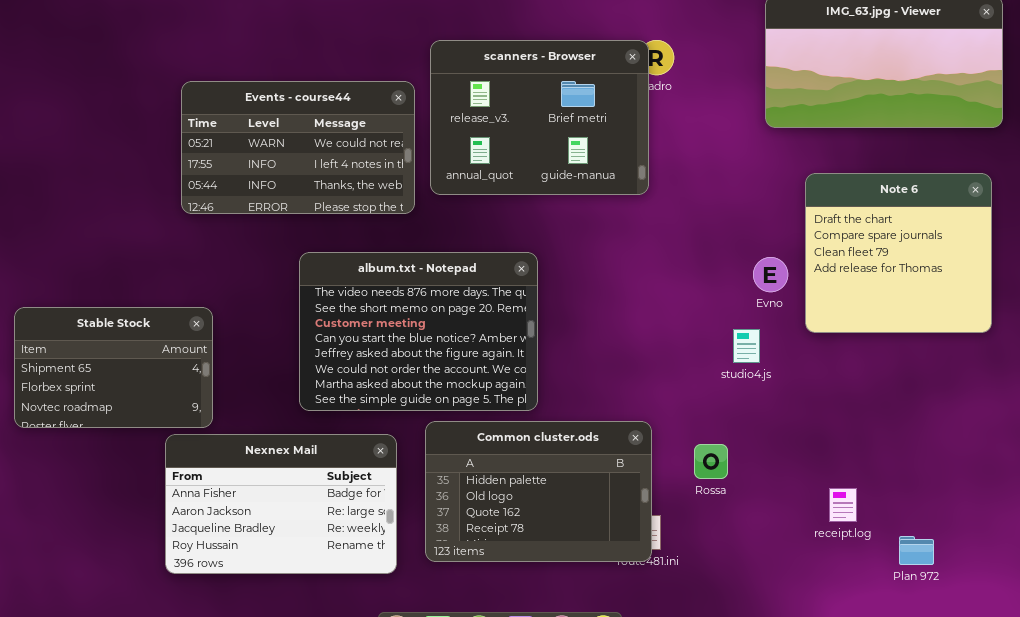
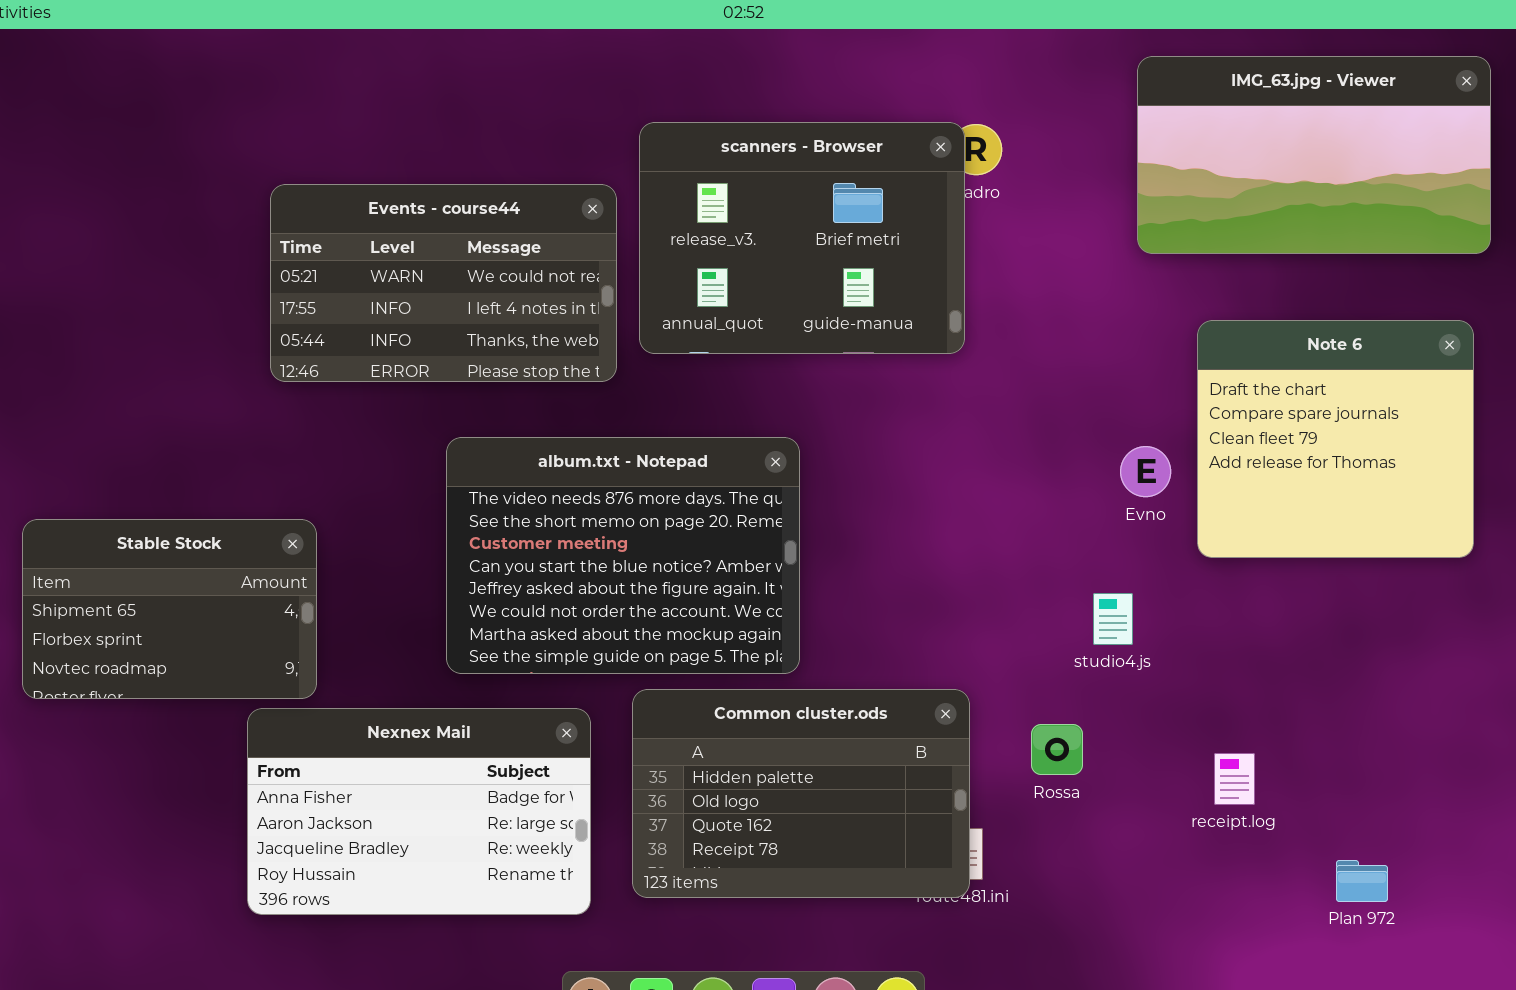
studio4.js: [733,329,760,363] -> [1093,593,1133,645], moved
receipt.log: [829,488,857,522] -> [1214,753,1255,805], moved

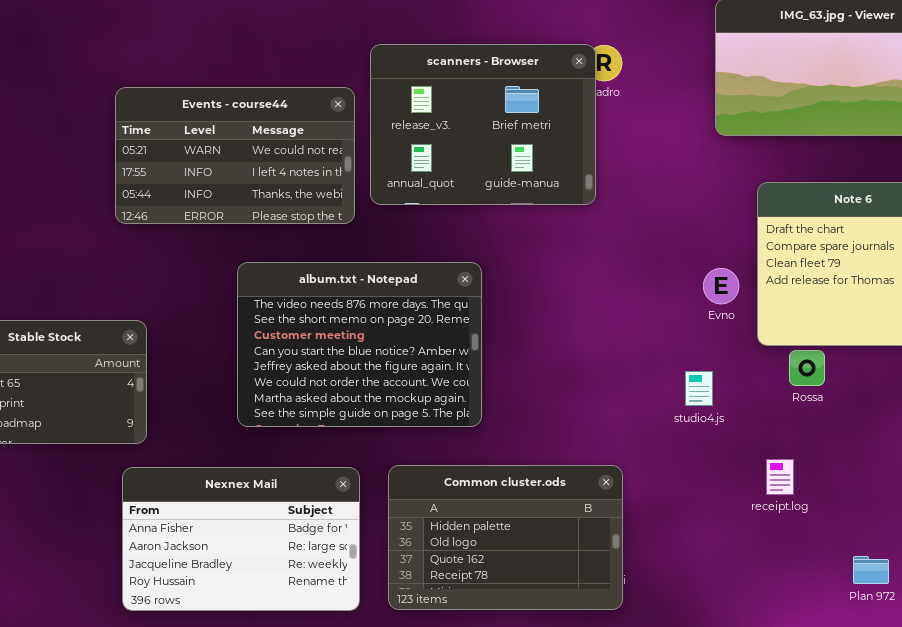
Common cluster.ods: [632,689,970,898] -> [388,465,623,610], moved
Nexnex Mail: [247,708,591,915] -> [122,467,360,611], moved
Rossa: [1031,724,1083,775] -> [789,350,825,386], moved
receipt.log: [1214,753,1255,805] -> [766,459,794,495], moved

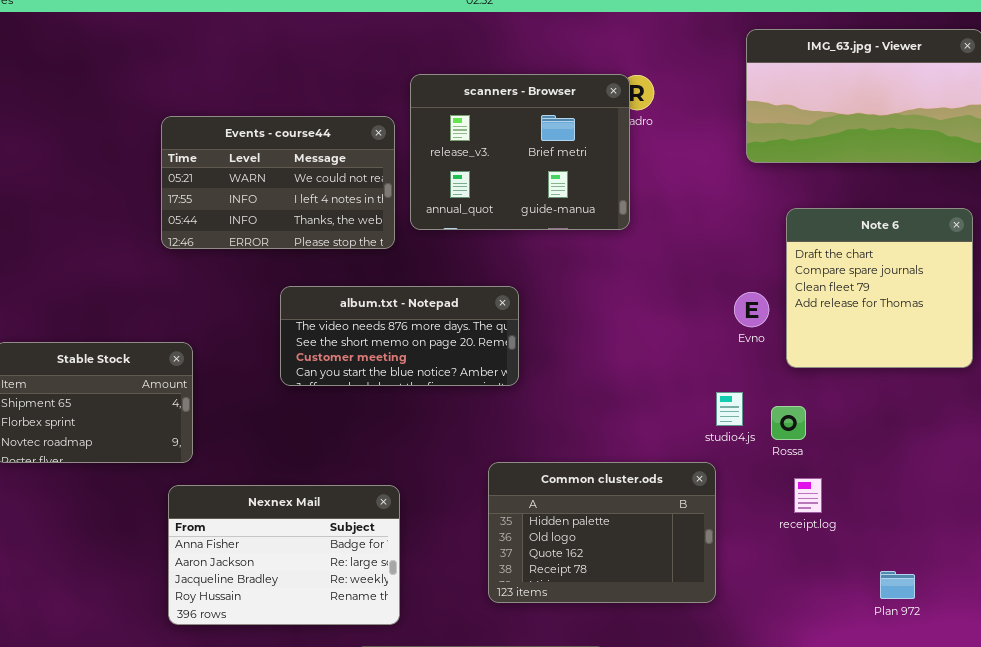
album.txt - Notepad: [237,262,482,427] -> [280,286,519,386], resized
Rossa: [789,350,825,386] -> [771,406,806,440], moved
Common cluster.ods: [388,465,623,610] -> [488,462,716,603], moved

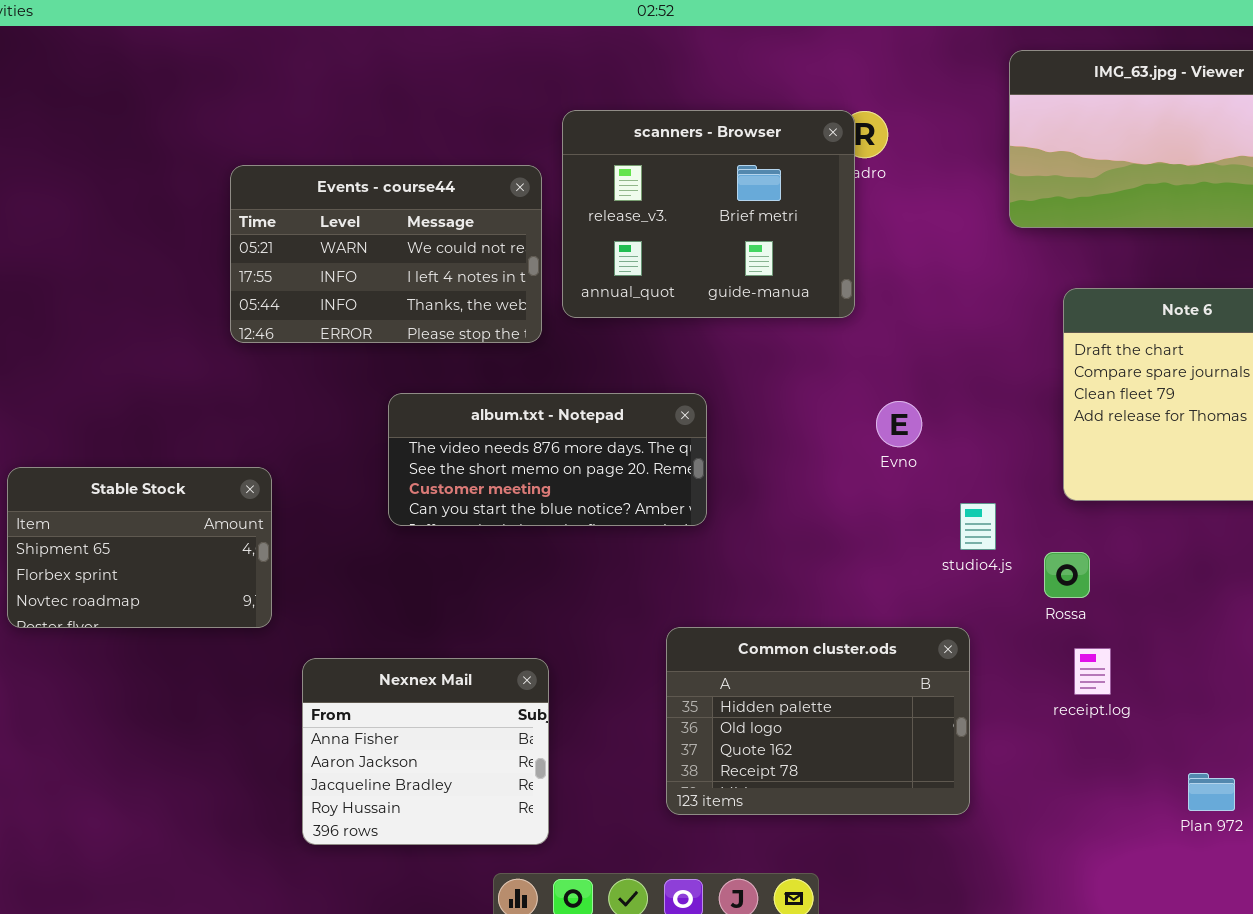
Evno: [734,292,769,327] -> [876,401,922,447], moved
studio4.js: [716,392,743,426] -> [960,503,996,550], moved
Nexnex Mail: [168,485,400,625] -> [302,658,549,845], resized

